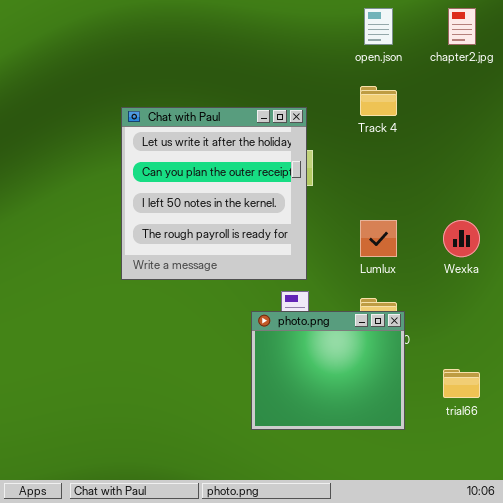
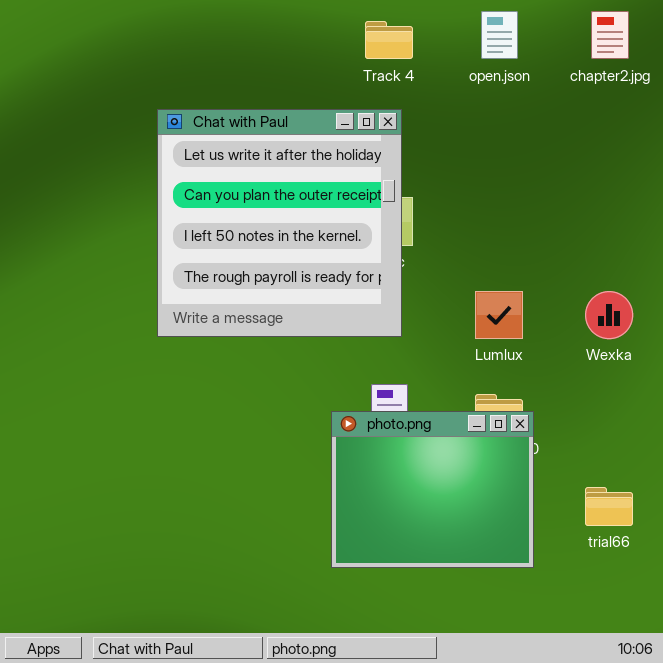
Track 4: [360,86,397,116] -> [365,21,413,59], moved
Chat with Paul: [121,107,307,280] -> [157,109,402,337], moved

